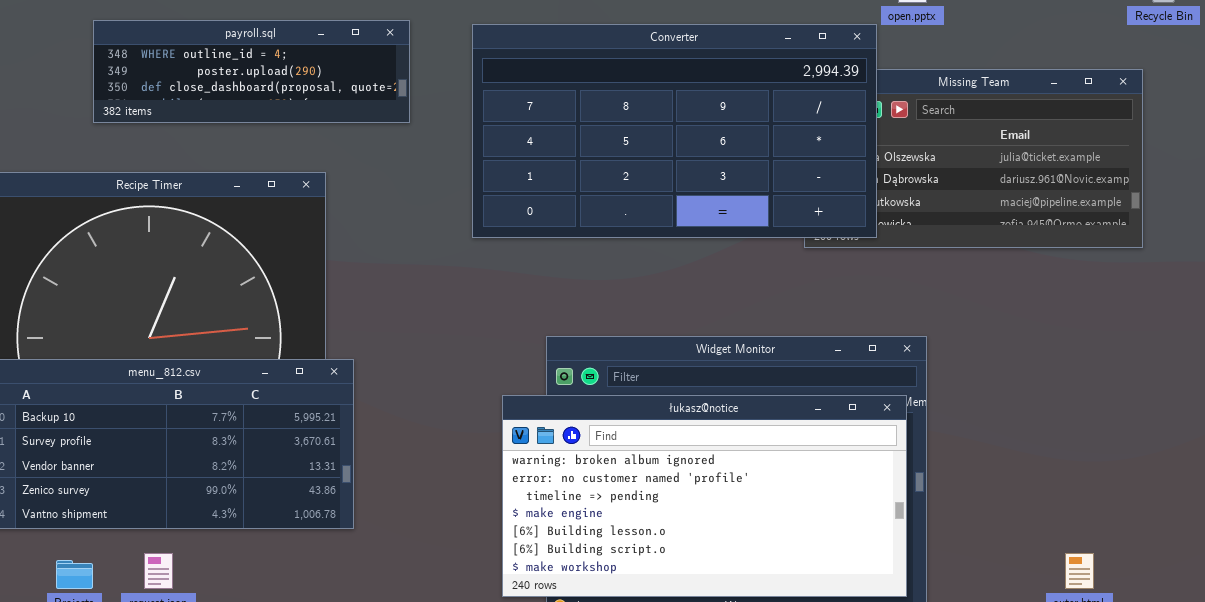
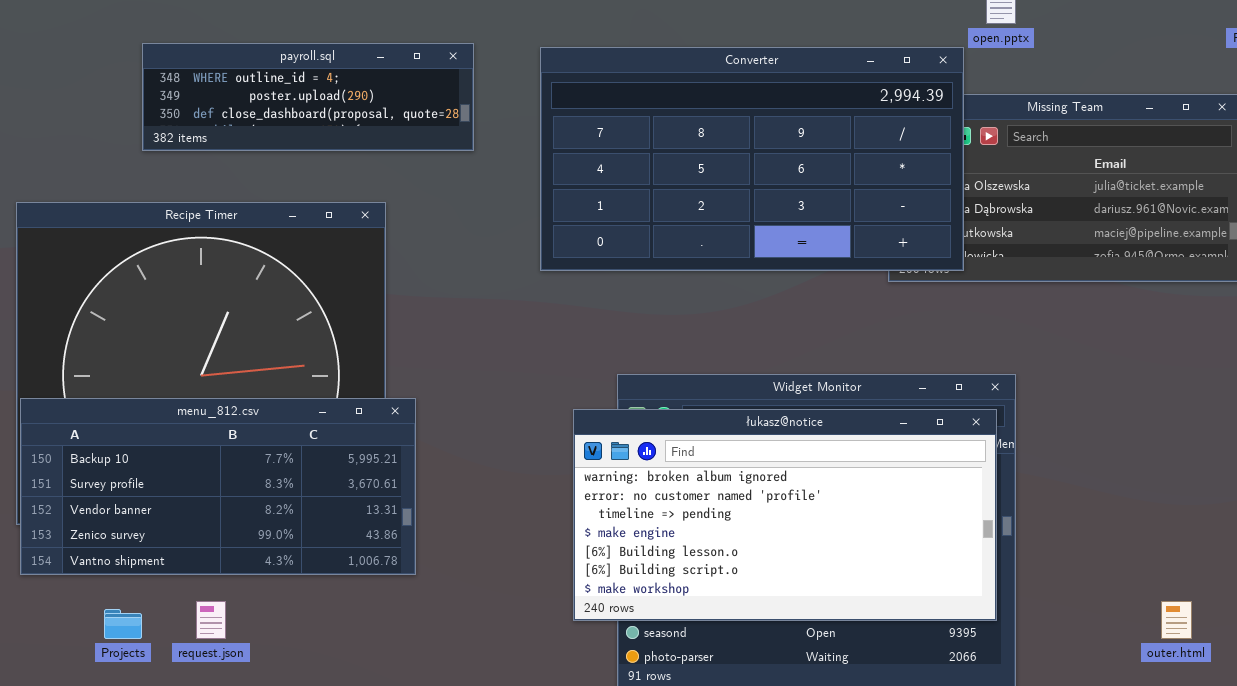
łukasz@notice: [502,395,907,597] -> [573,409,997,621], moved

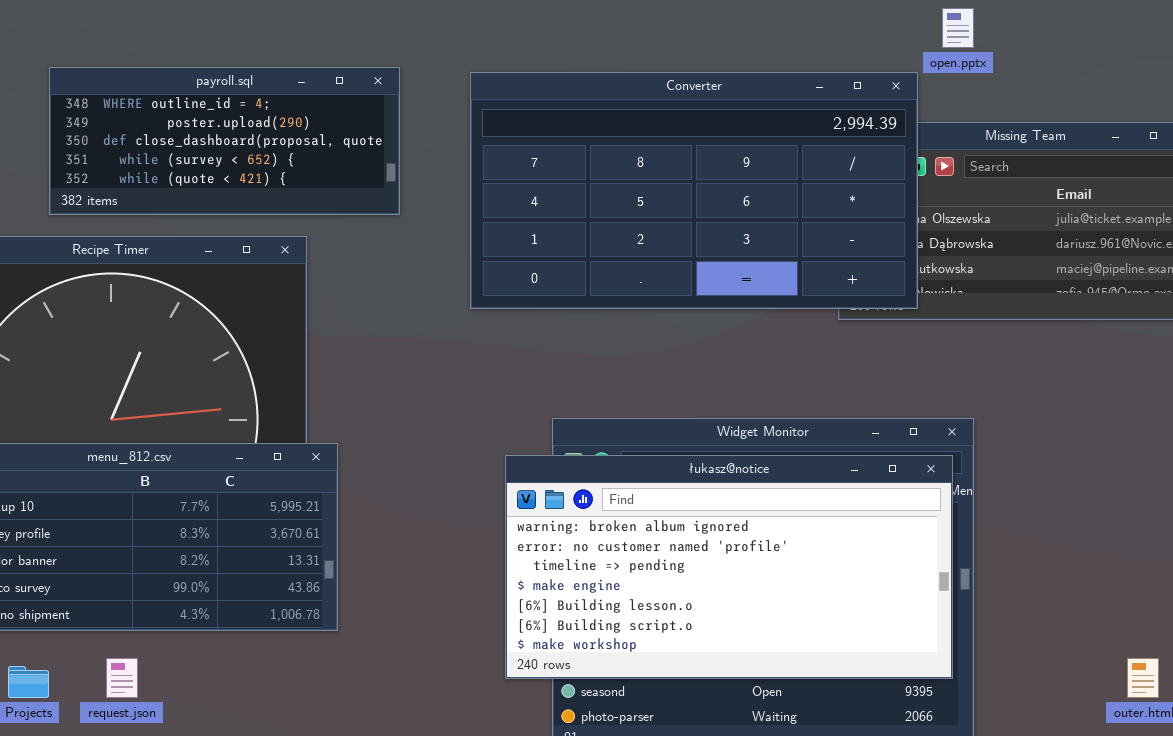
payroll.sql: [142,43,474,151] -> [49,67,400,215], resized

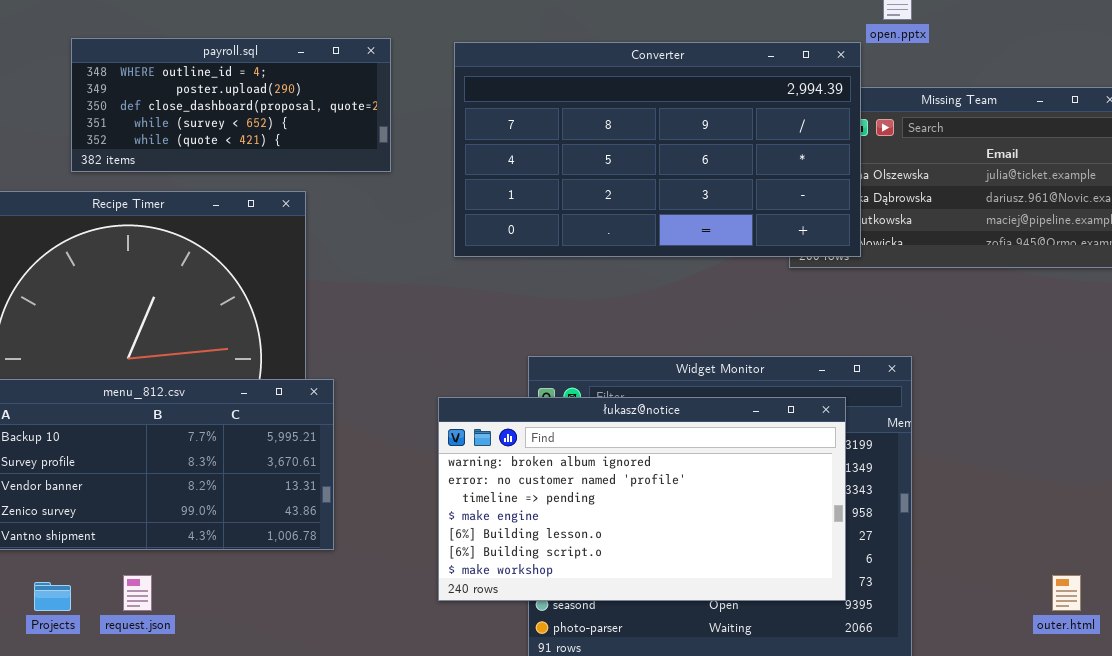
łukasz@notice: [505,455,953,679] -> [438,397,846,601], moved

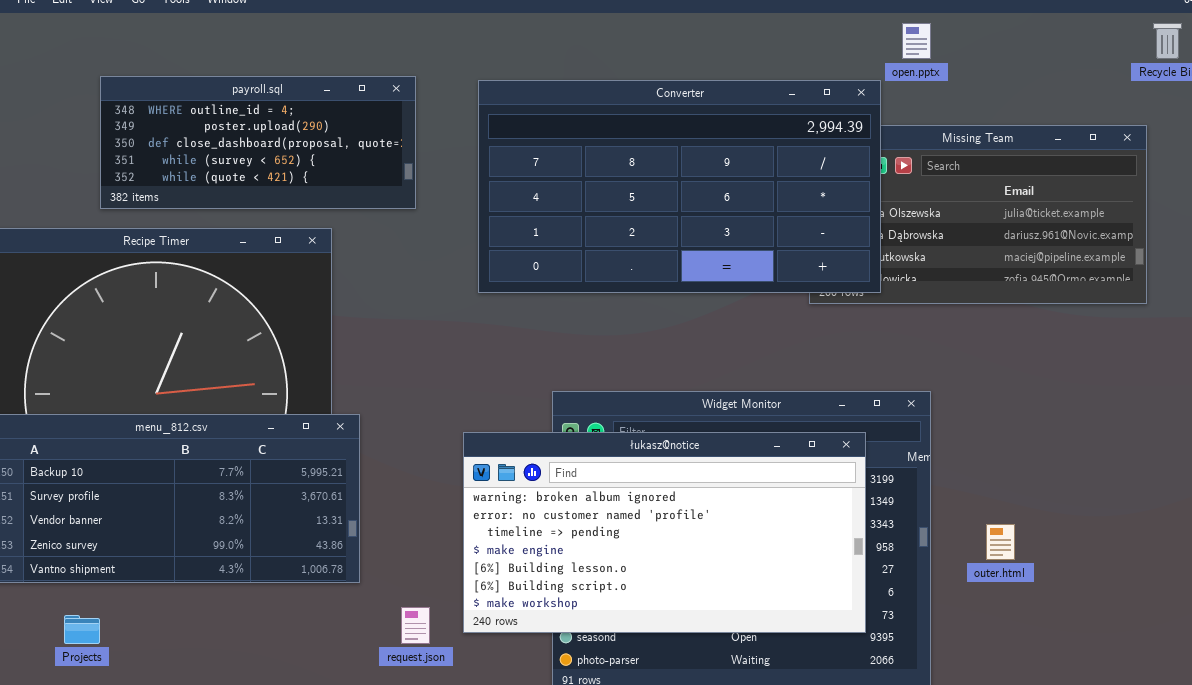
request.json: [123,575,152,611] -> [401,607,430,644], moved
outer.html: [1052,575,1081,611] -> [986,524,1015,560], moved

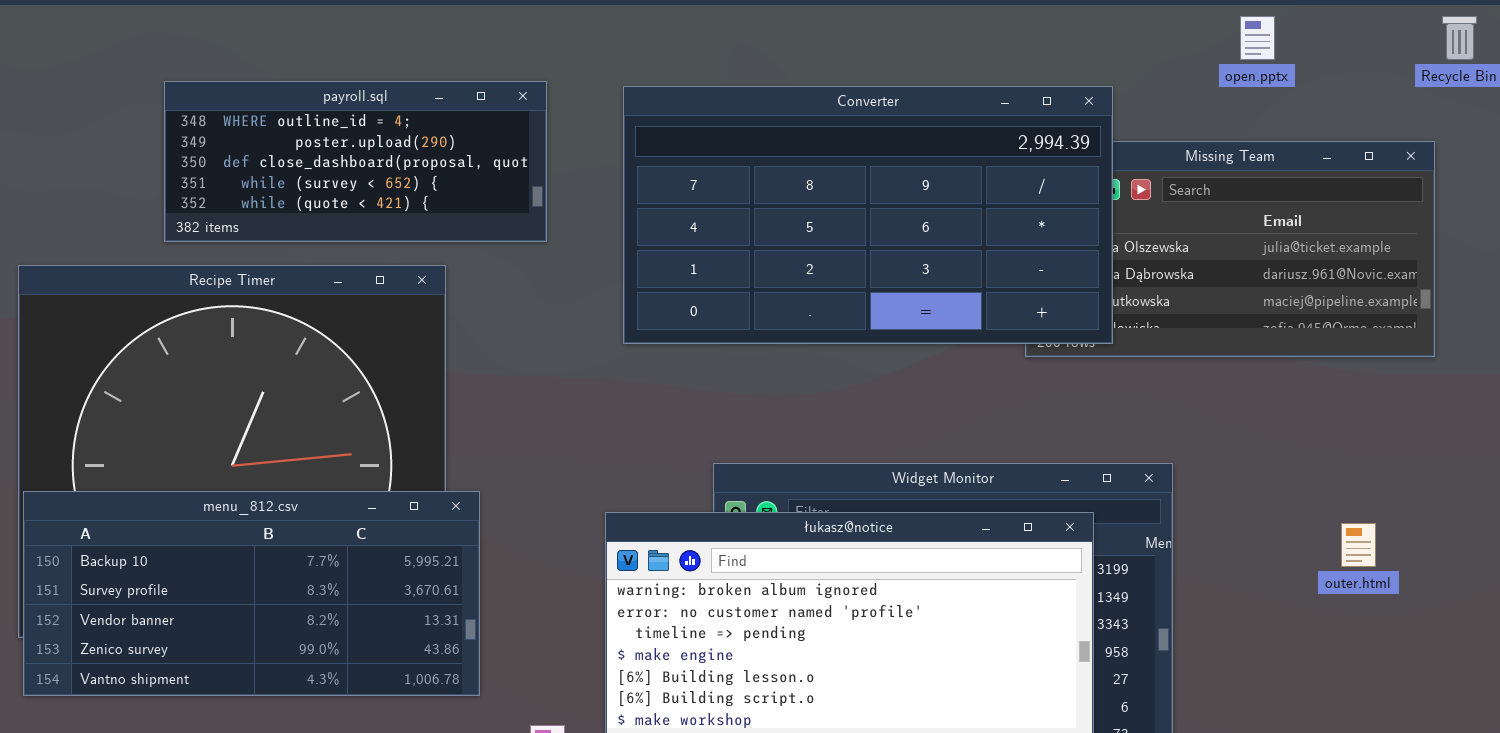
open.pptx: [902,23,931,59] -> [1240,16,1275,60], moved
outer.html: [986,524,1015,560] -> [1341,523,1376,567], moved

